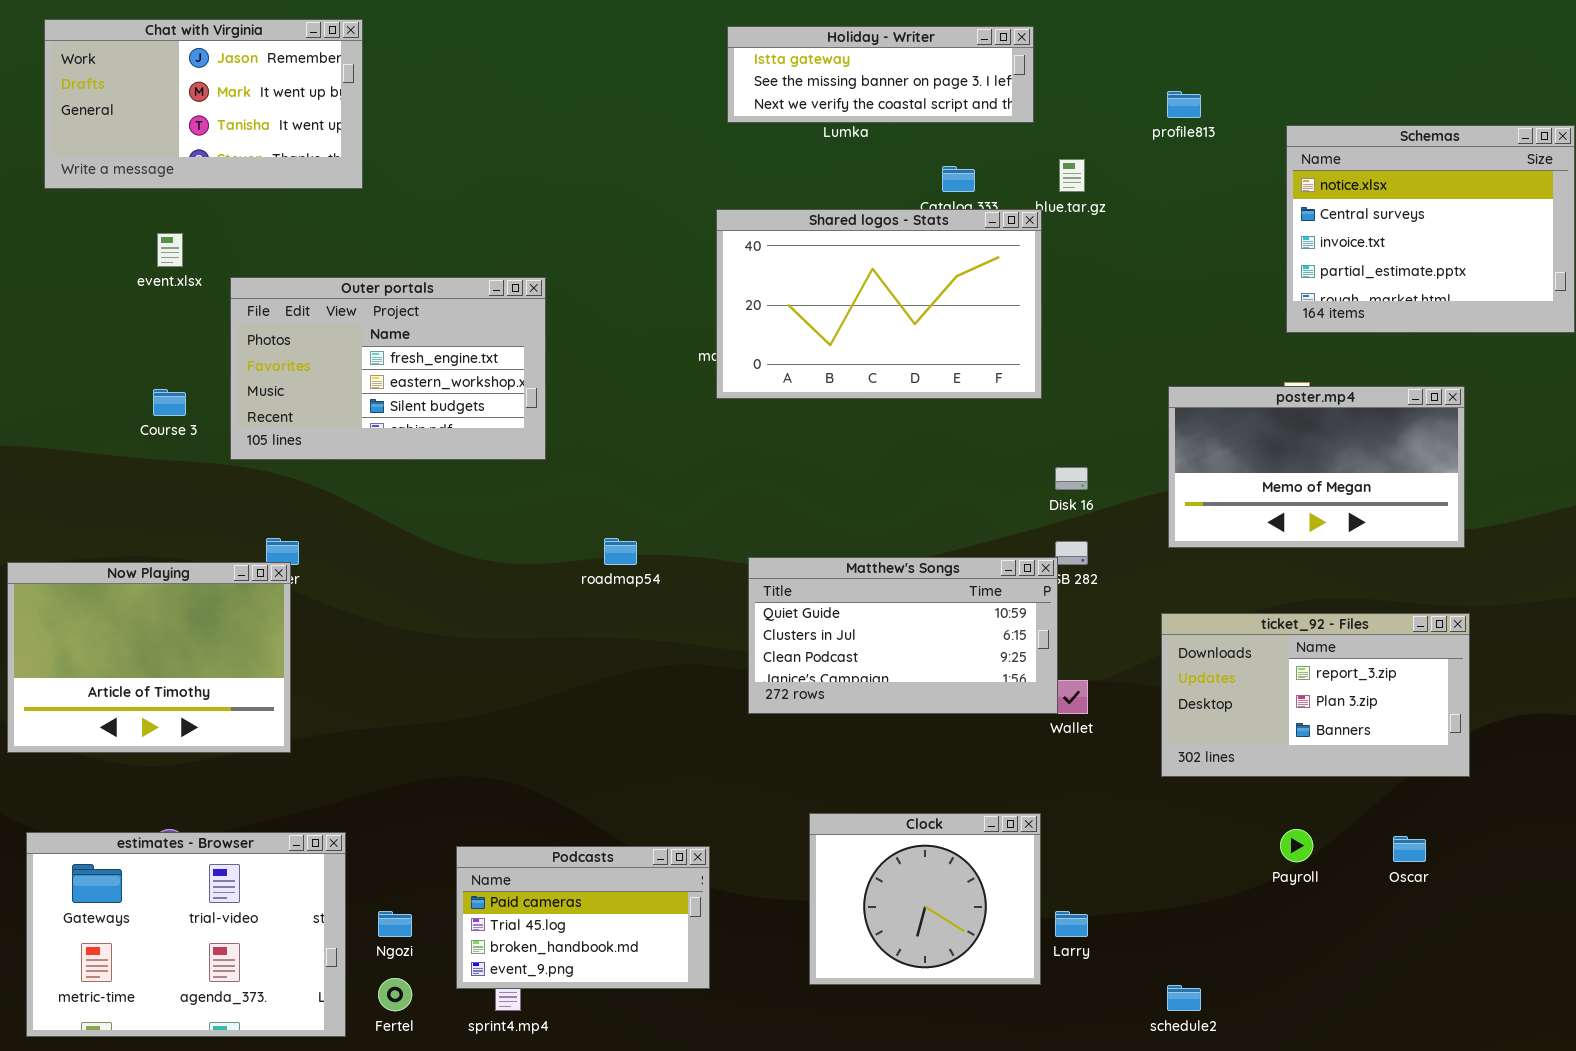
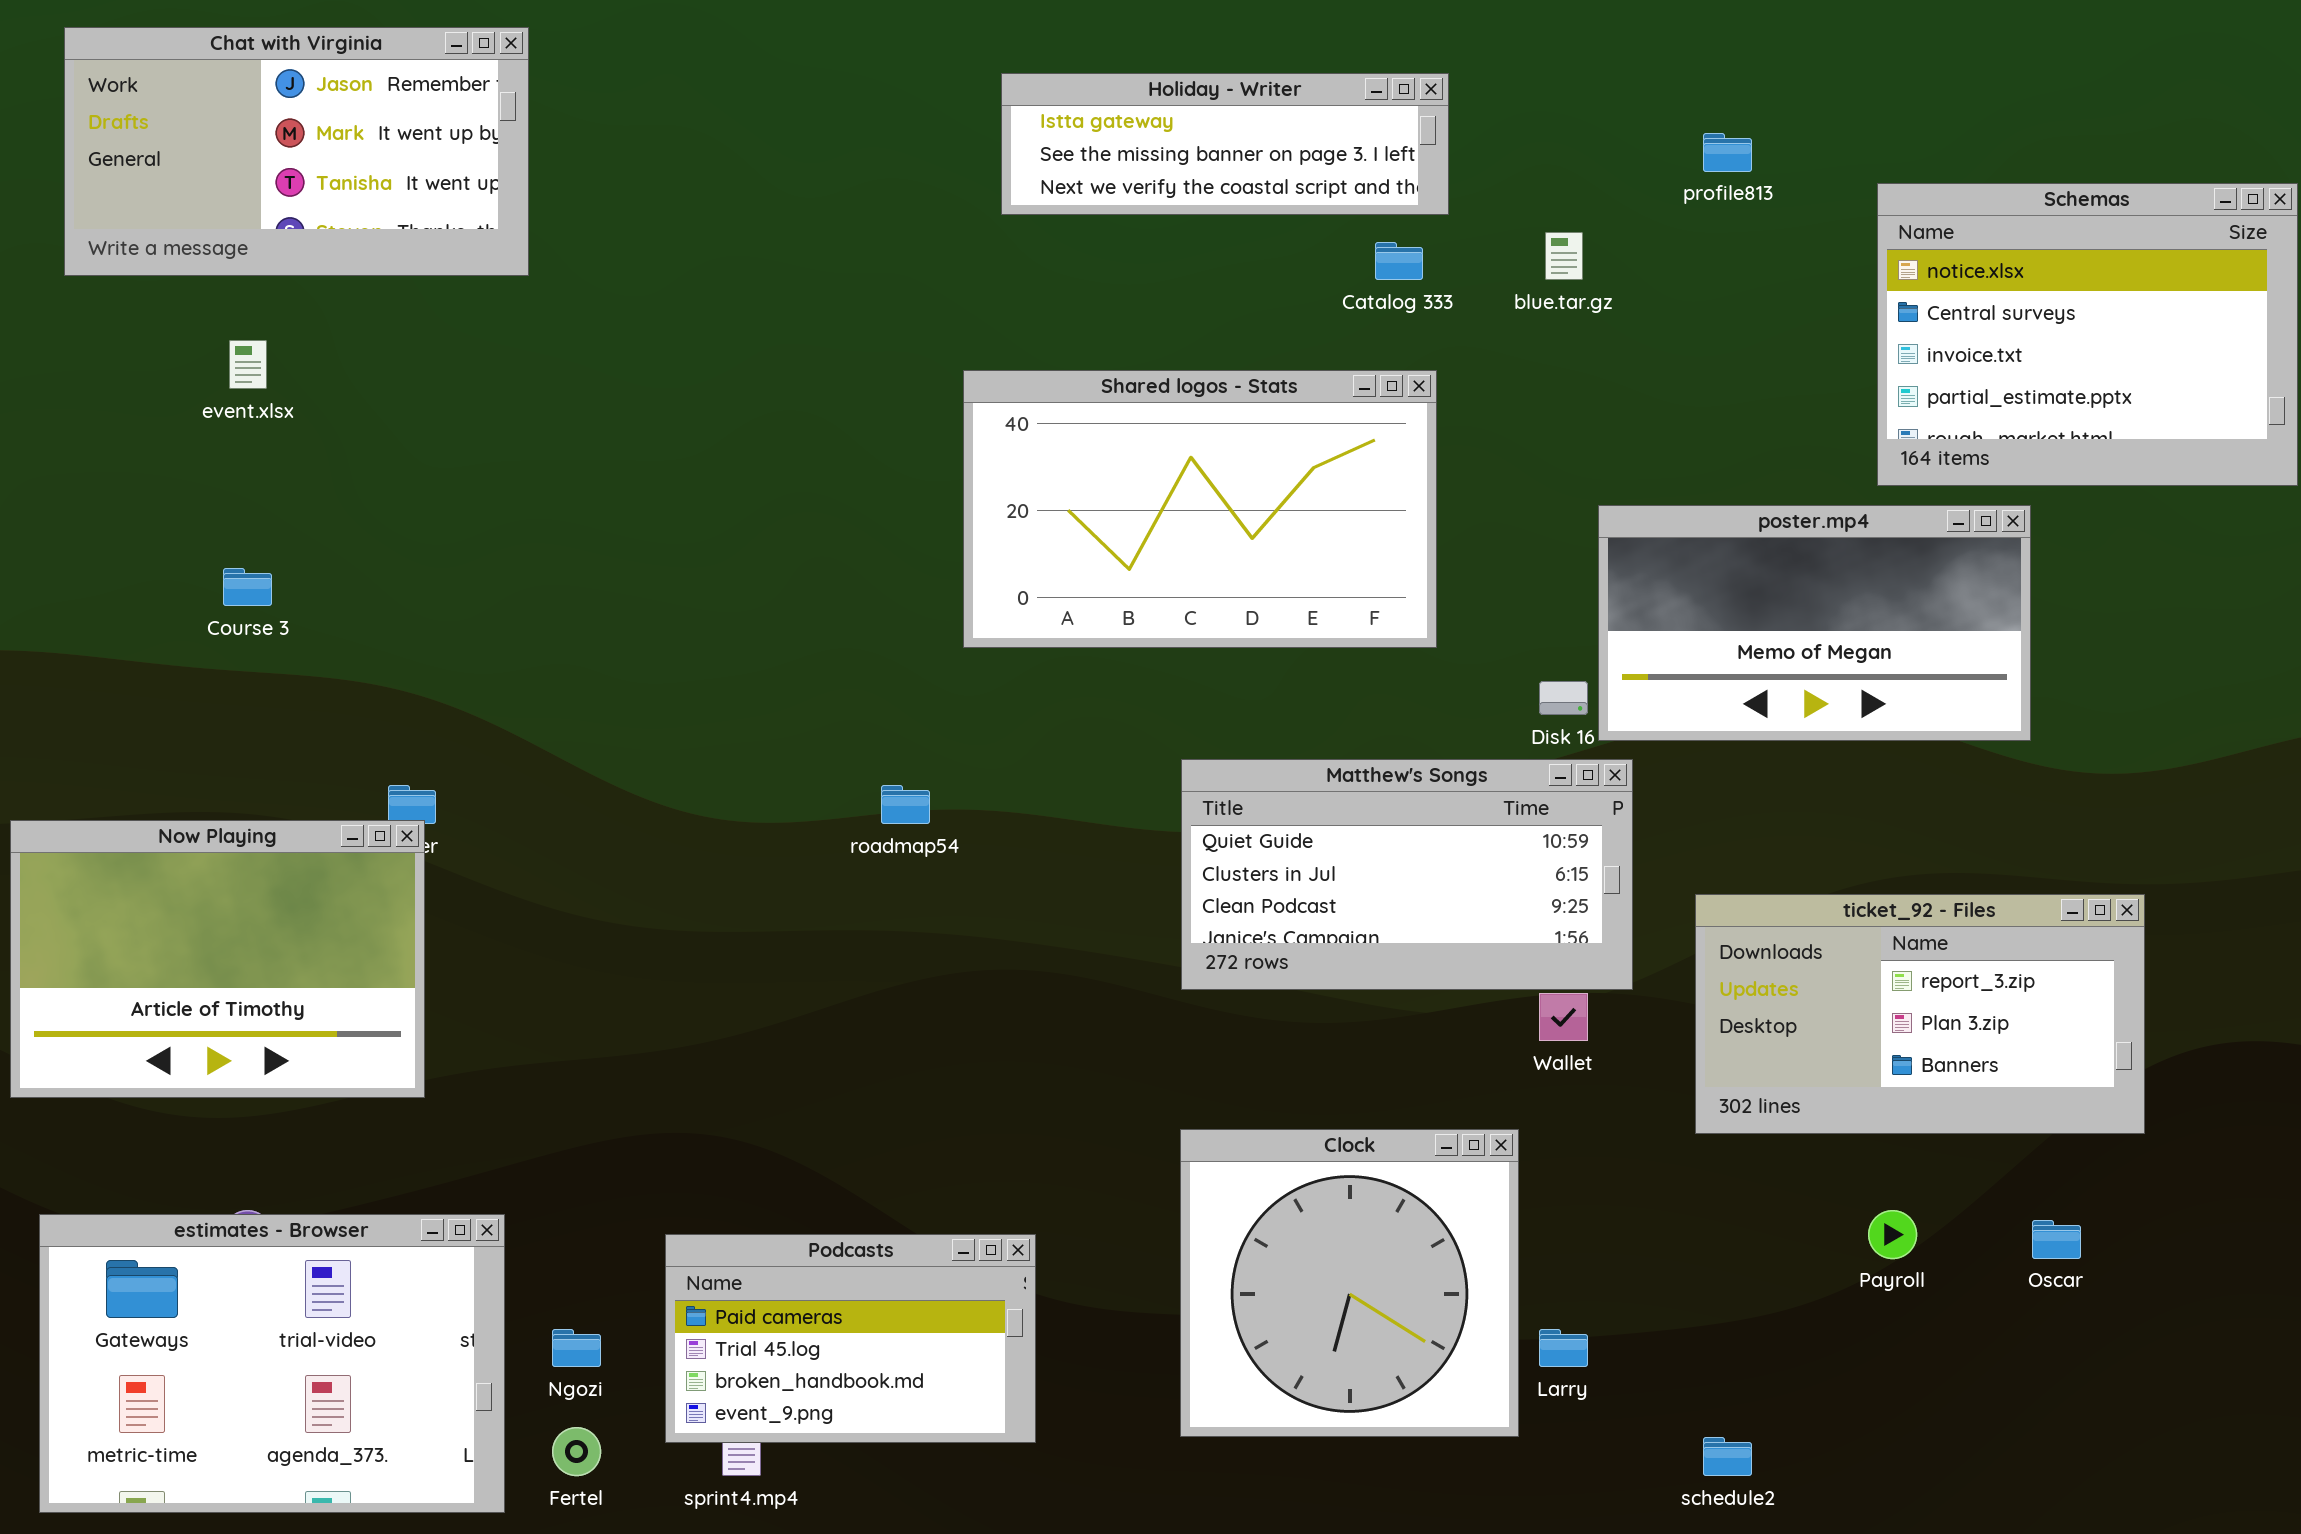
Holiday - Writer: [727,26,1034,123] -> [1001,73,1449,215], moved
Shared logos - Stats: [716,209,1042,399] -> [963,370,1437,648], moved
Outer portals: [230,277,546,460] -> none, closed
poster.mp4: [1168,386,1465,548] -> [1598,505,2031,741], moved
Matthew's Songs: [748,557,1058,714] -> [1181,759,1633,990], moved
Clock: [809,813,1041,985] -> [1180,1129,1519,1437], resized

